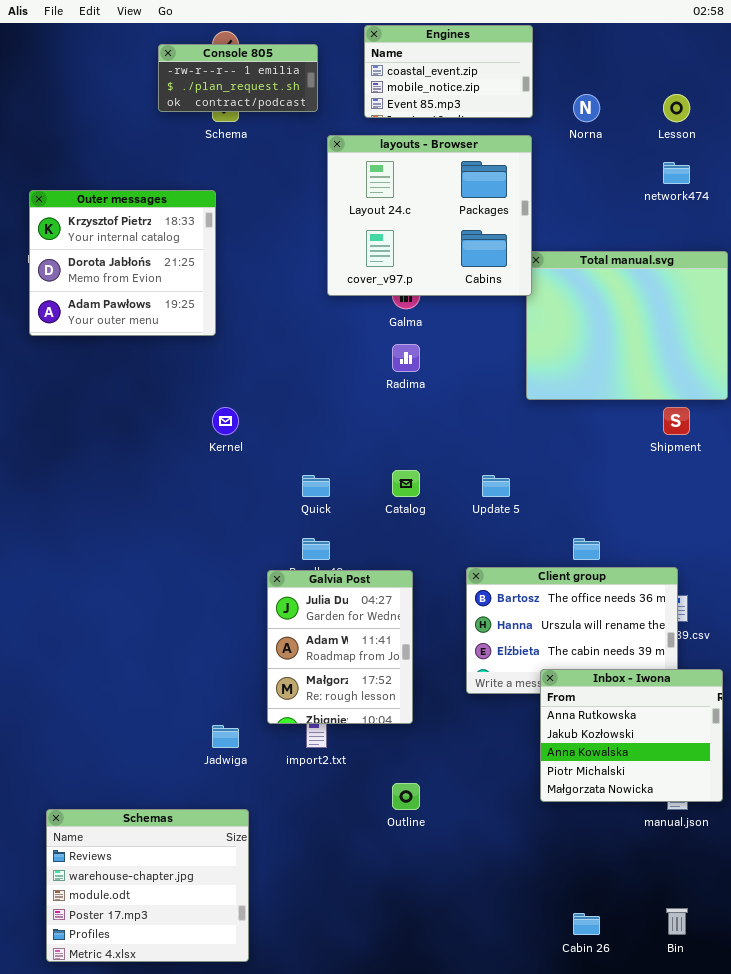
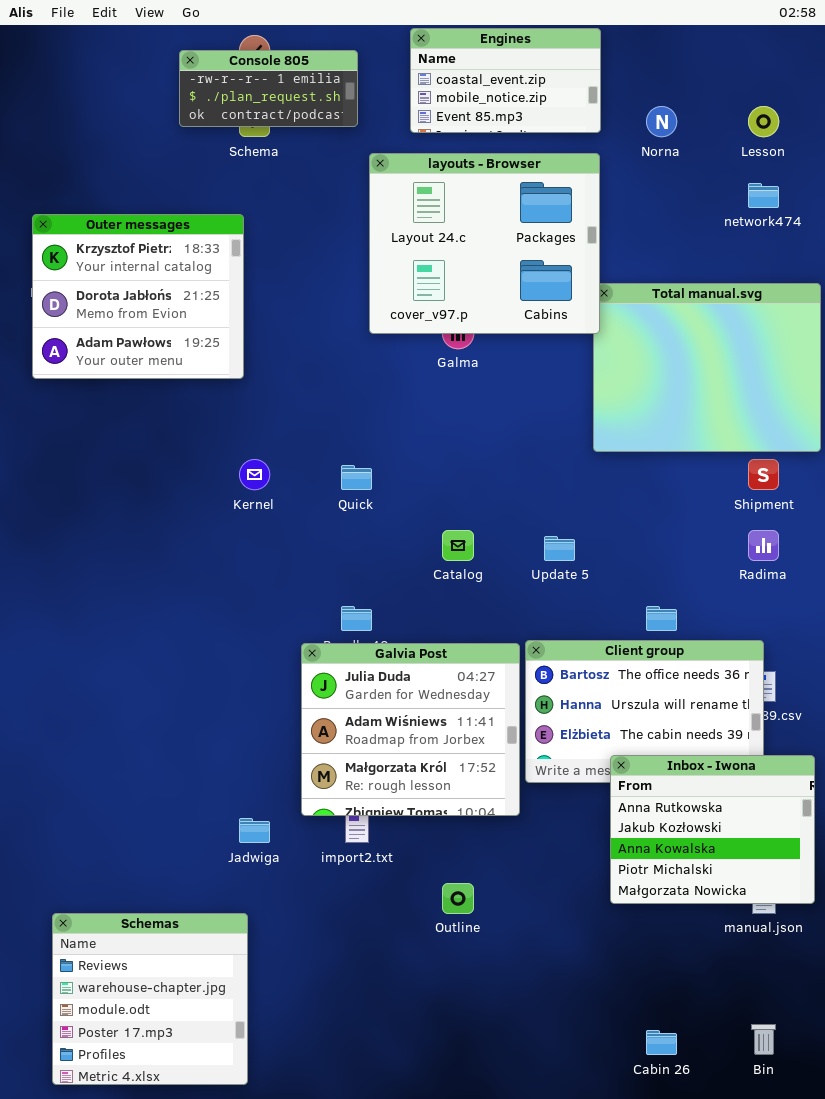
Radima: [392,344,420,372] -> [748,530,779,561], moved
Quick: [302,475,330,497] -> [341,465,372,490], moved
Galvia Post: [267,570,413,724] -> [301,643,520,816], resized
Schemas: [46,809,249,962] -> [52,913,248,1085], resized

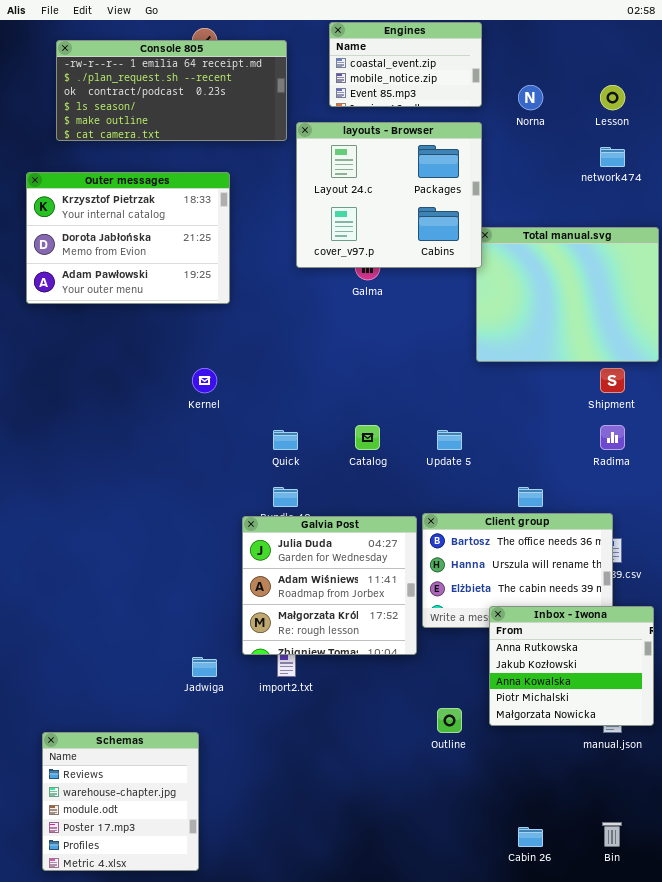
Console 805: [179,50,358,127] -> [56,40,287,141], resized
Outer messages: [32,214,244,379] -> [26,172,230,304], resized
Quick: [341,465,372,490] -> [273,430,298,450], moved
Outline: [442,883,474,914] -> [437,708,462,733], moved

